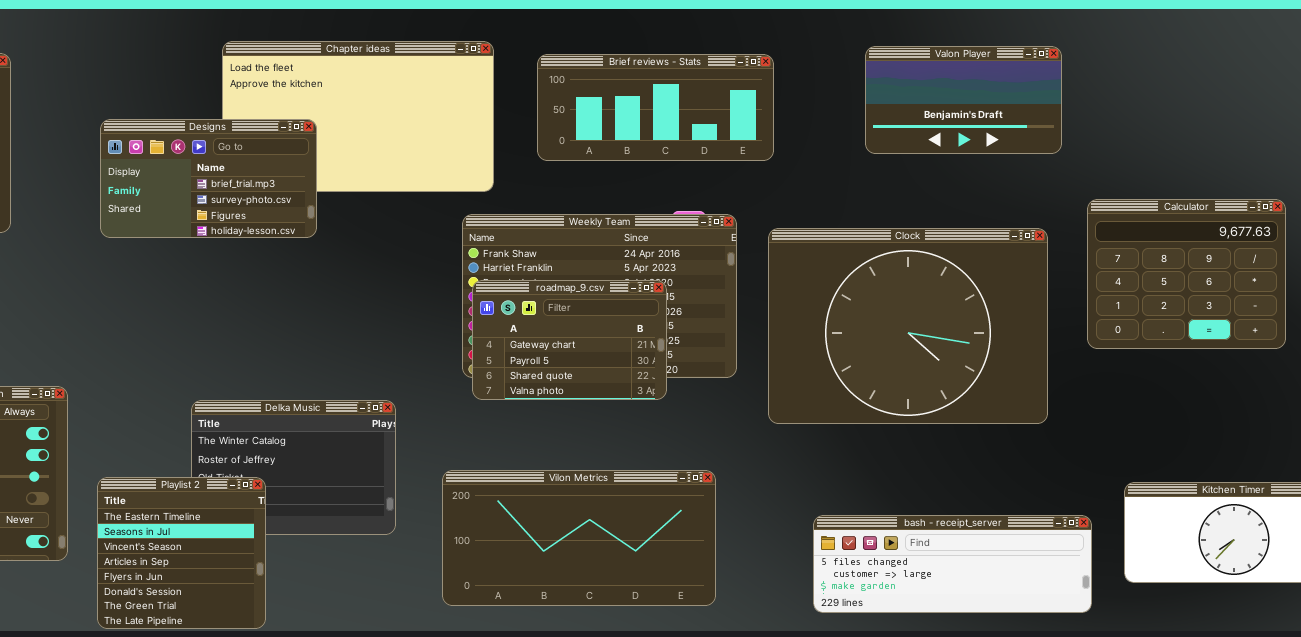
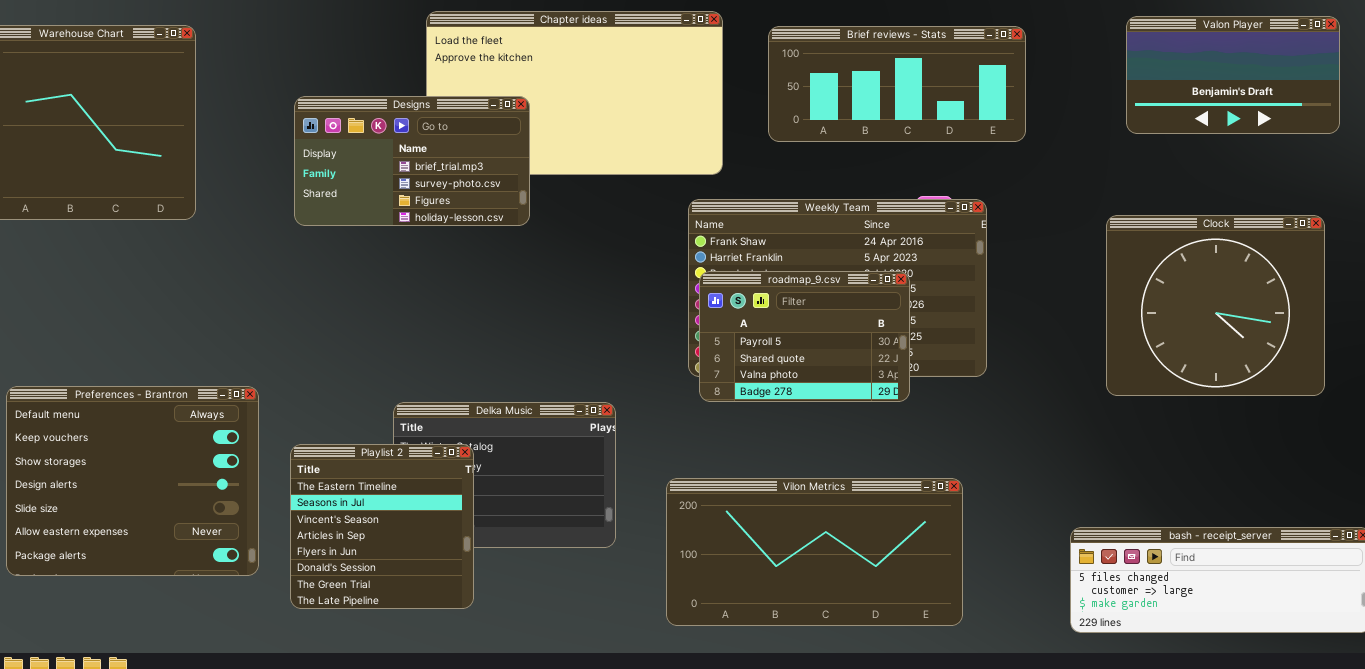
Clock: [768,228,1048,424] -> [1106,215,1325,396], resized
roadmap_9.csv: [472,280,667,400] -> [699,271,910,402], scrolled down 1 row
Playlist 2: [97,477,266,629] -> [290,444,474,609], moved

